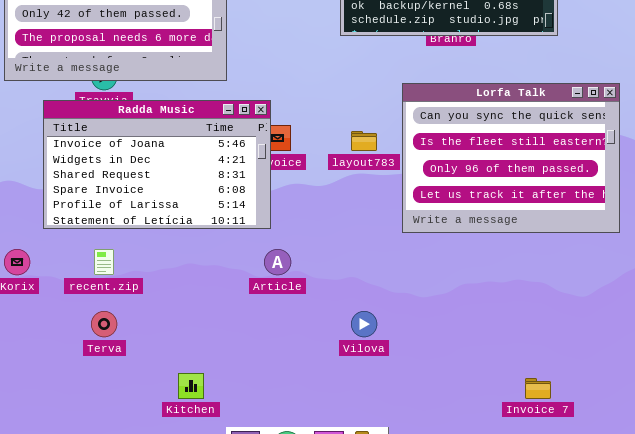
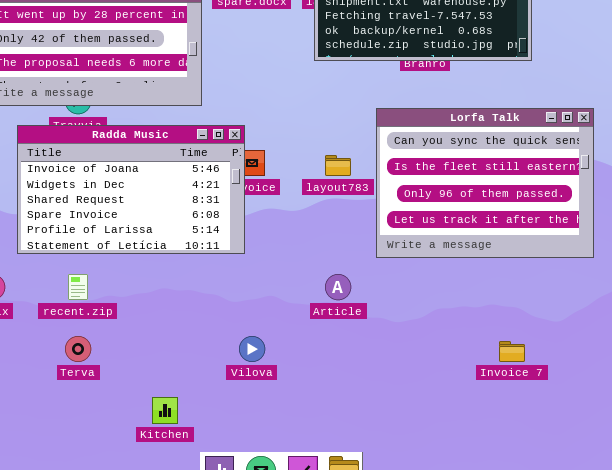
Article: [264,249,291,275] -> [325,274,351,300], moved
Vilova: [351,311,377,337] -> [239,336,265,362], moved
Invoice 7: [525,378,551,399] -> [499,341,525,362], moved

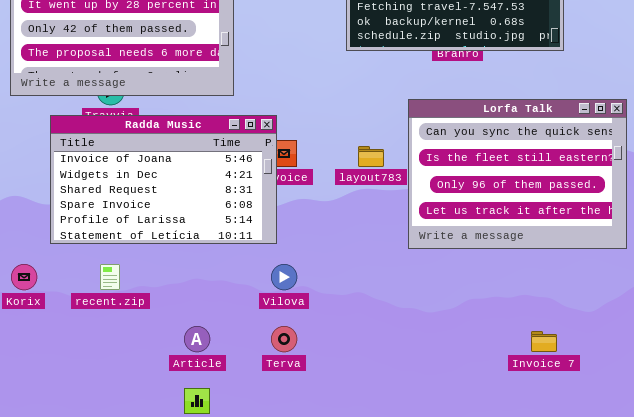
Article: [325,274,351,300] -> [184,326,210,352], moved
Terva: [65,336,91,362] -> [271,326,297,352], moved
Vilova: [239,336,265,362] -> [271,264,297,290], moved

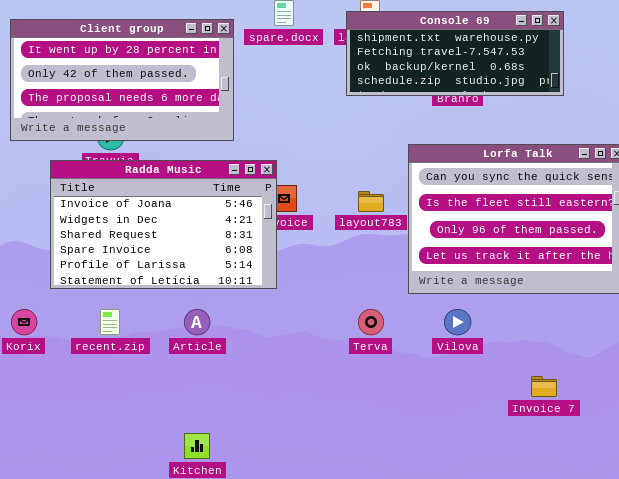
Vilova: [271,264,297,290] -> [444,309,471,335], moved
Article: [184,326,210,352] -> [184,309,210,335], moved
Terva: [271,326,297,352] -> [358,309,384,335], moved

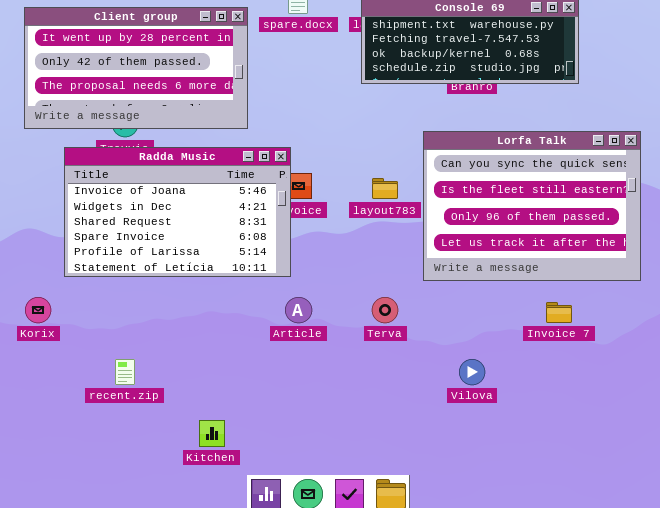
recent.zip: [100,309,120,335] -> [115,359,135,385], moved
Article: [184,309,210,335] -> [285,297,312,323], moved
Vilova: [444,309,471,335] -> [459,359,485,385], moved
Invoice 7: [531,376,557,397] -> [546,302,572,323], moved

